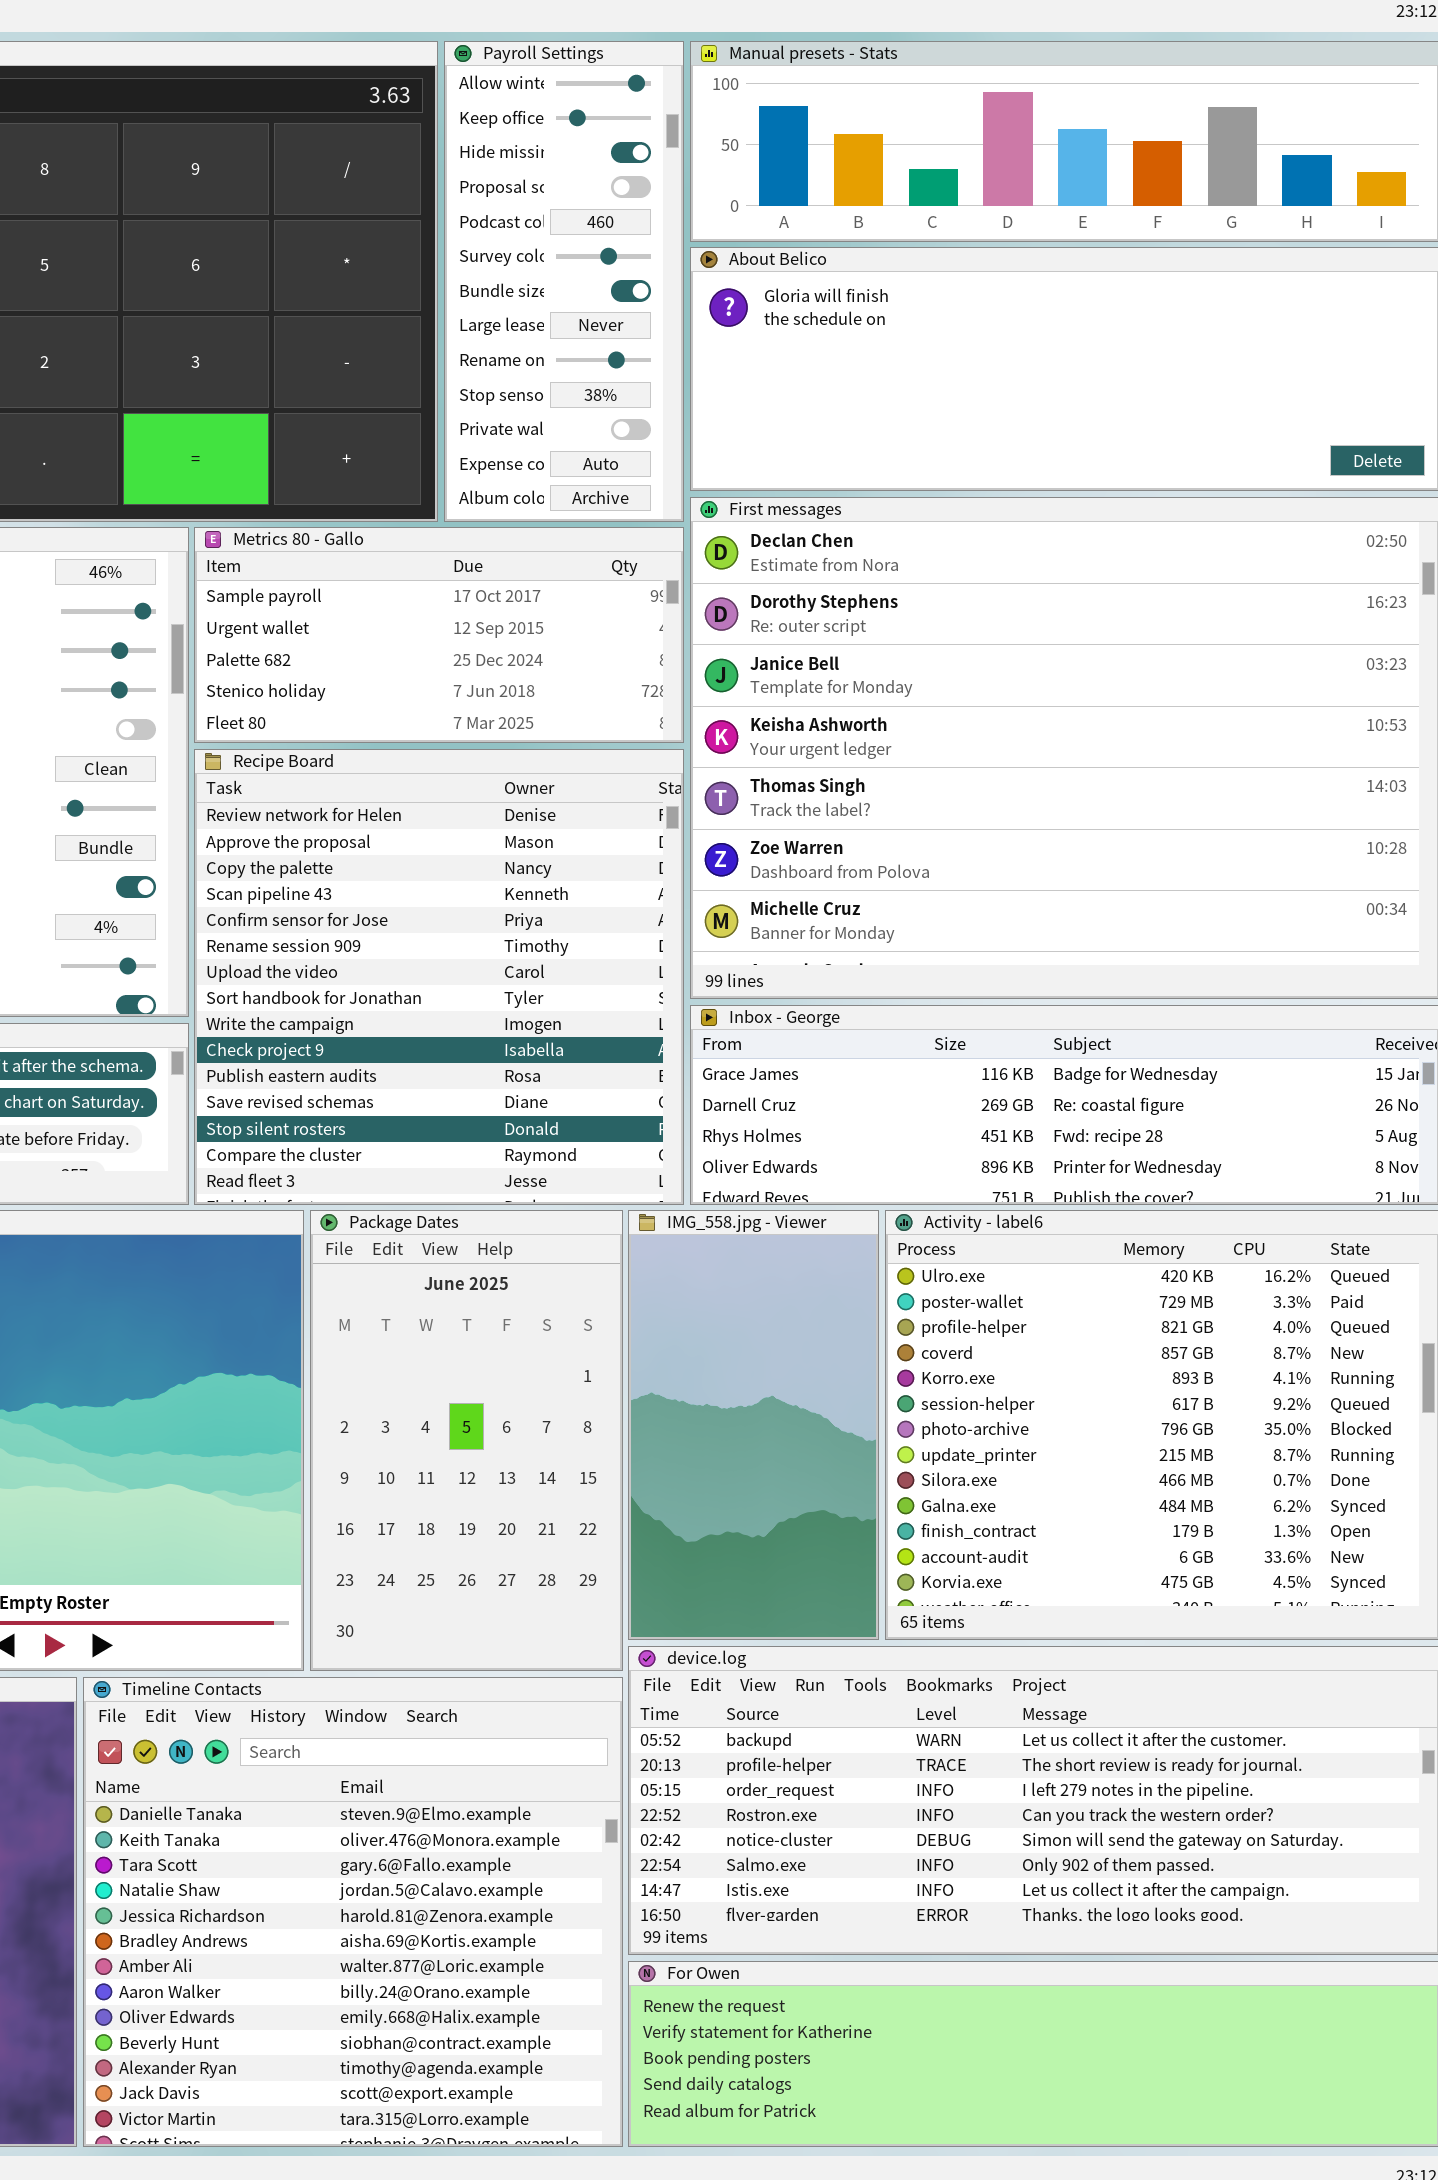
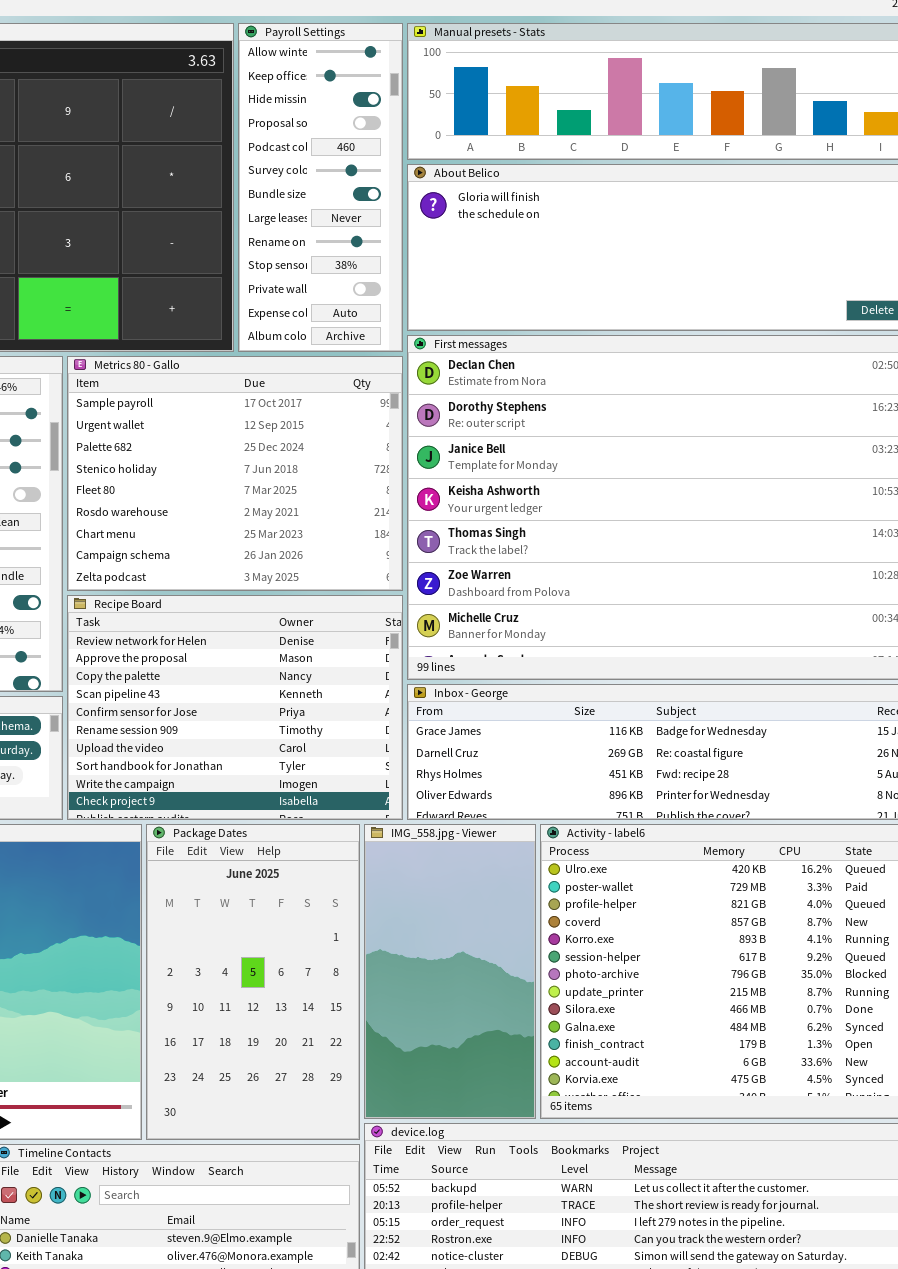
Metrics 80 - Gallo: [194,527,684,743] -> [67,356,403,591], resized
Recipe Board: [194,749,684,1205] -> [67,595,403,820], resized

